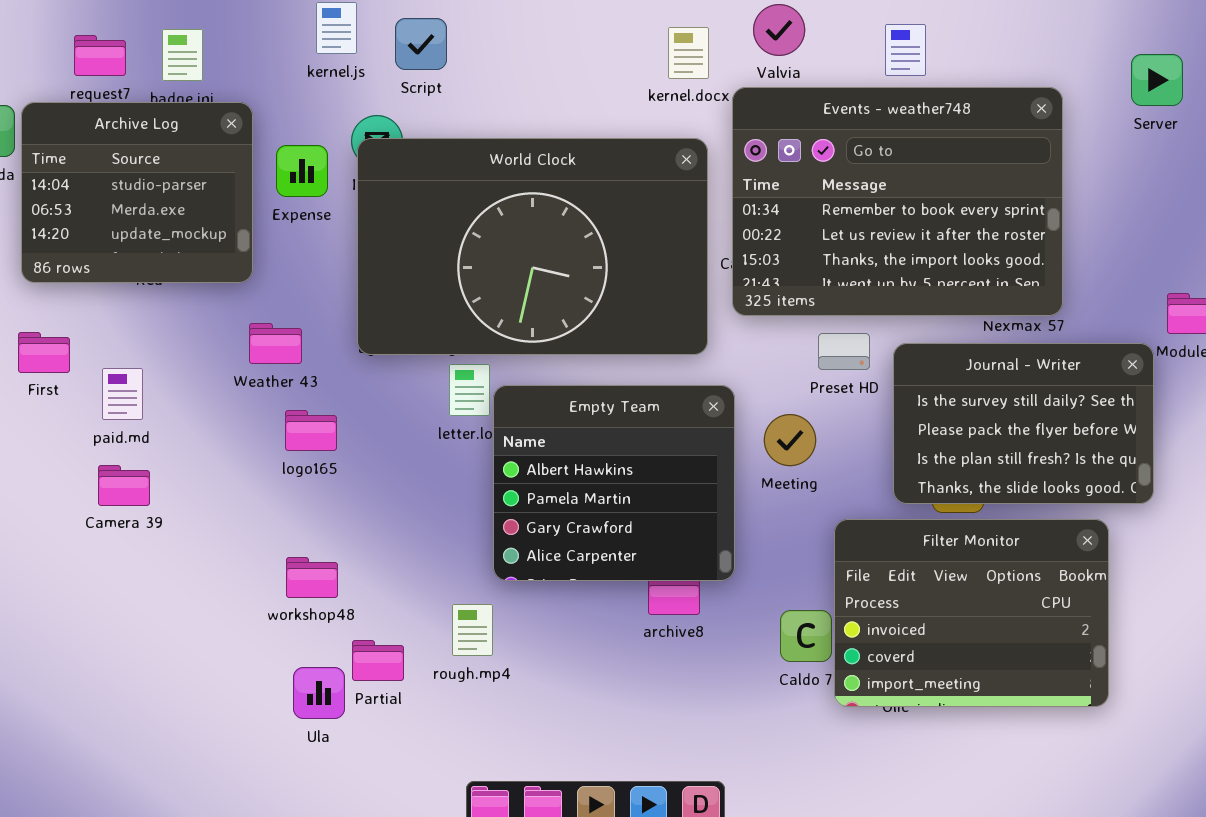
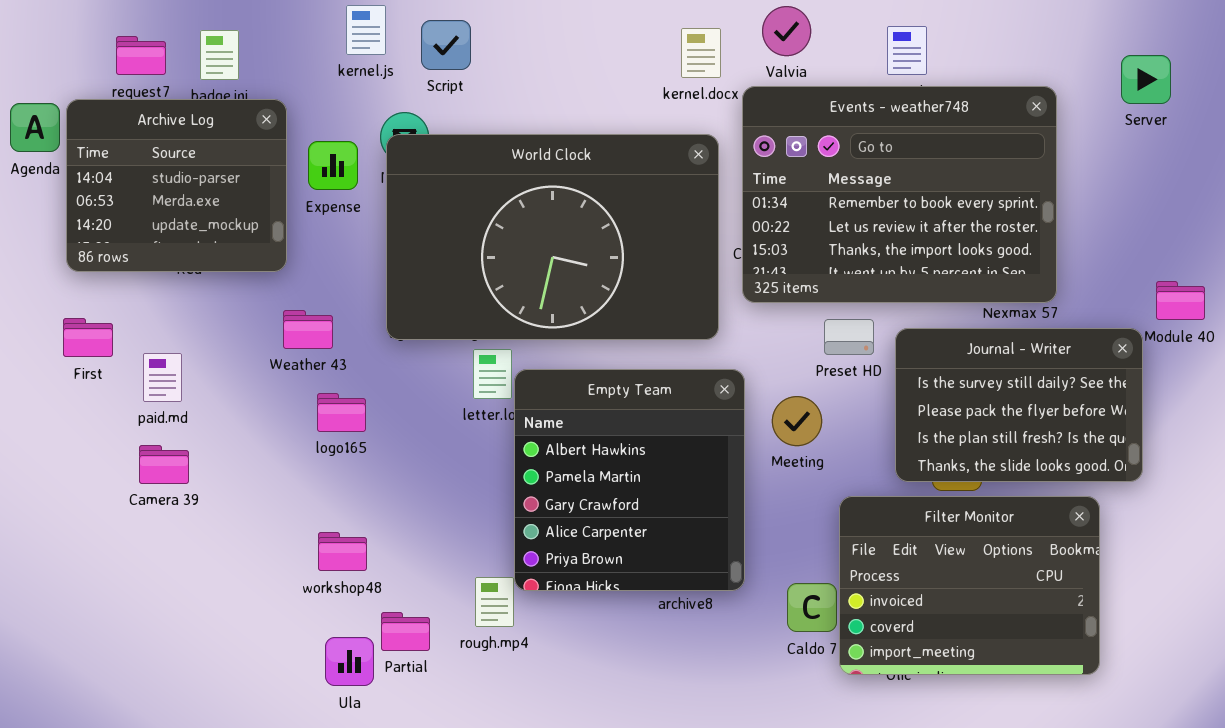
Empty Team: [493,385,735,581] -> [514,369,745,591], resized

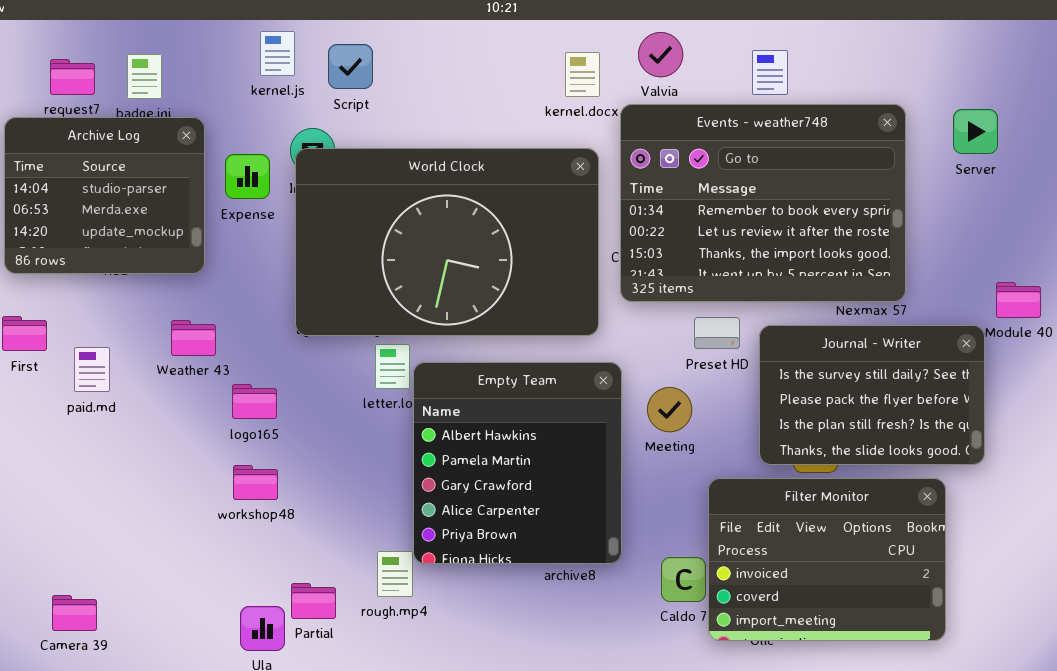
Server: [1121,55,1171,104] -> [953,109,998,154], moved
Weather 43: [283,310,333,349] -> [171,320,216,356], moved
Camera 39: [139,445,189,484] -> [52,595,97,631], moved
workshop48: [318,532,367,571] -> [233,465,278,500], moved

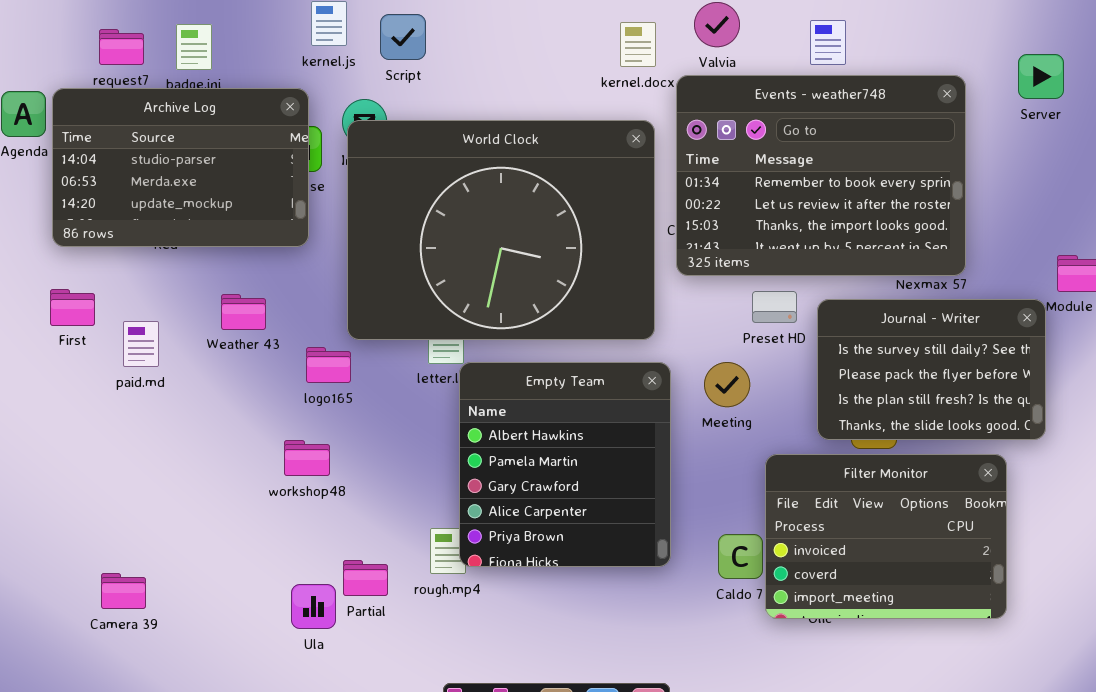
Server: [953,109,998,154] -> [1018,54,1064,99], moved
Archive Log: [4,117,205,274] -> [52,88,309,247], resized
World Clock: [295,148,599,336] -> [347,120,655,340], resized
Empty Team: [413,362,622,564] -> [459,362,671,567], moved
logo165: [232,384,277,419] -> [306,347,351,383], moved

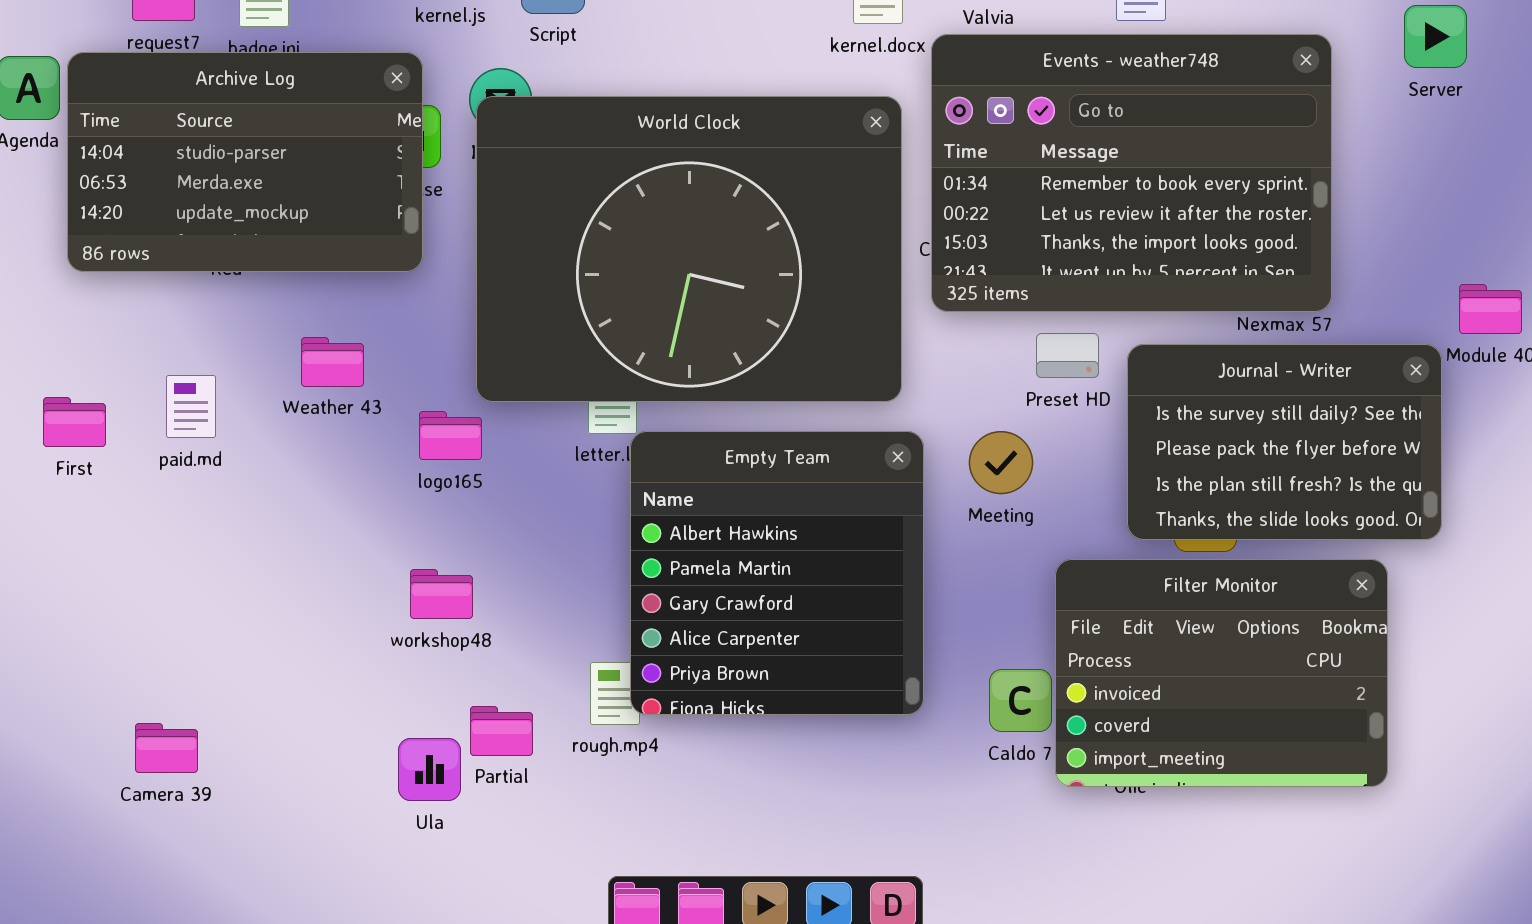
First: [50,289,95,326] -> [43,397,106,447], moved
workshop48: [284,440,330,476] -> [410,569,473,619], moved

